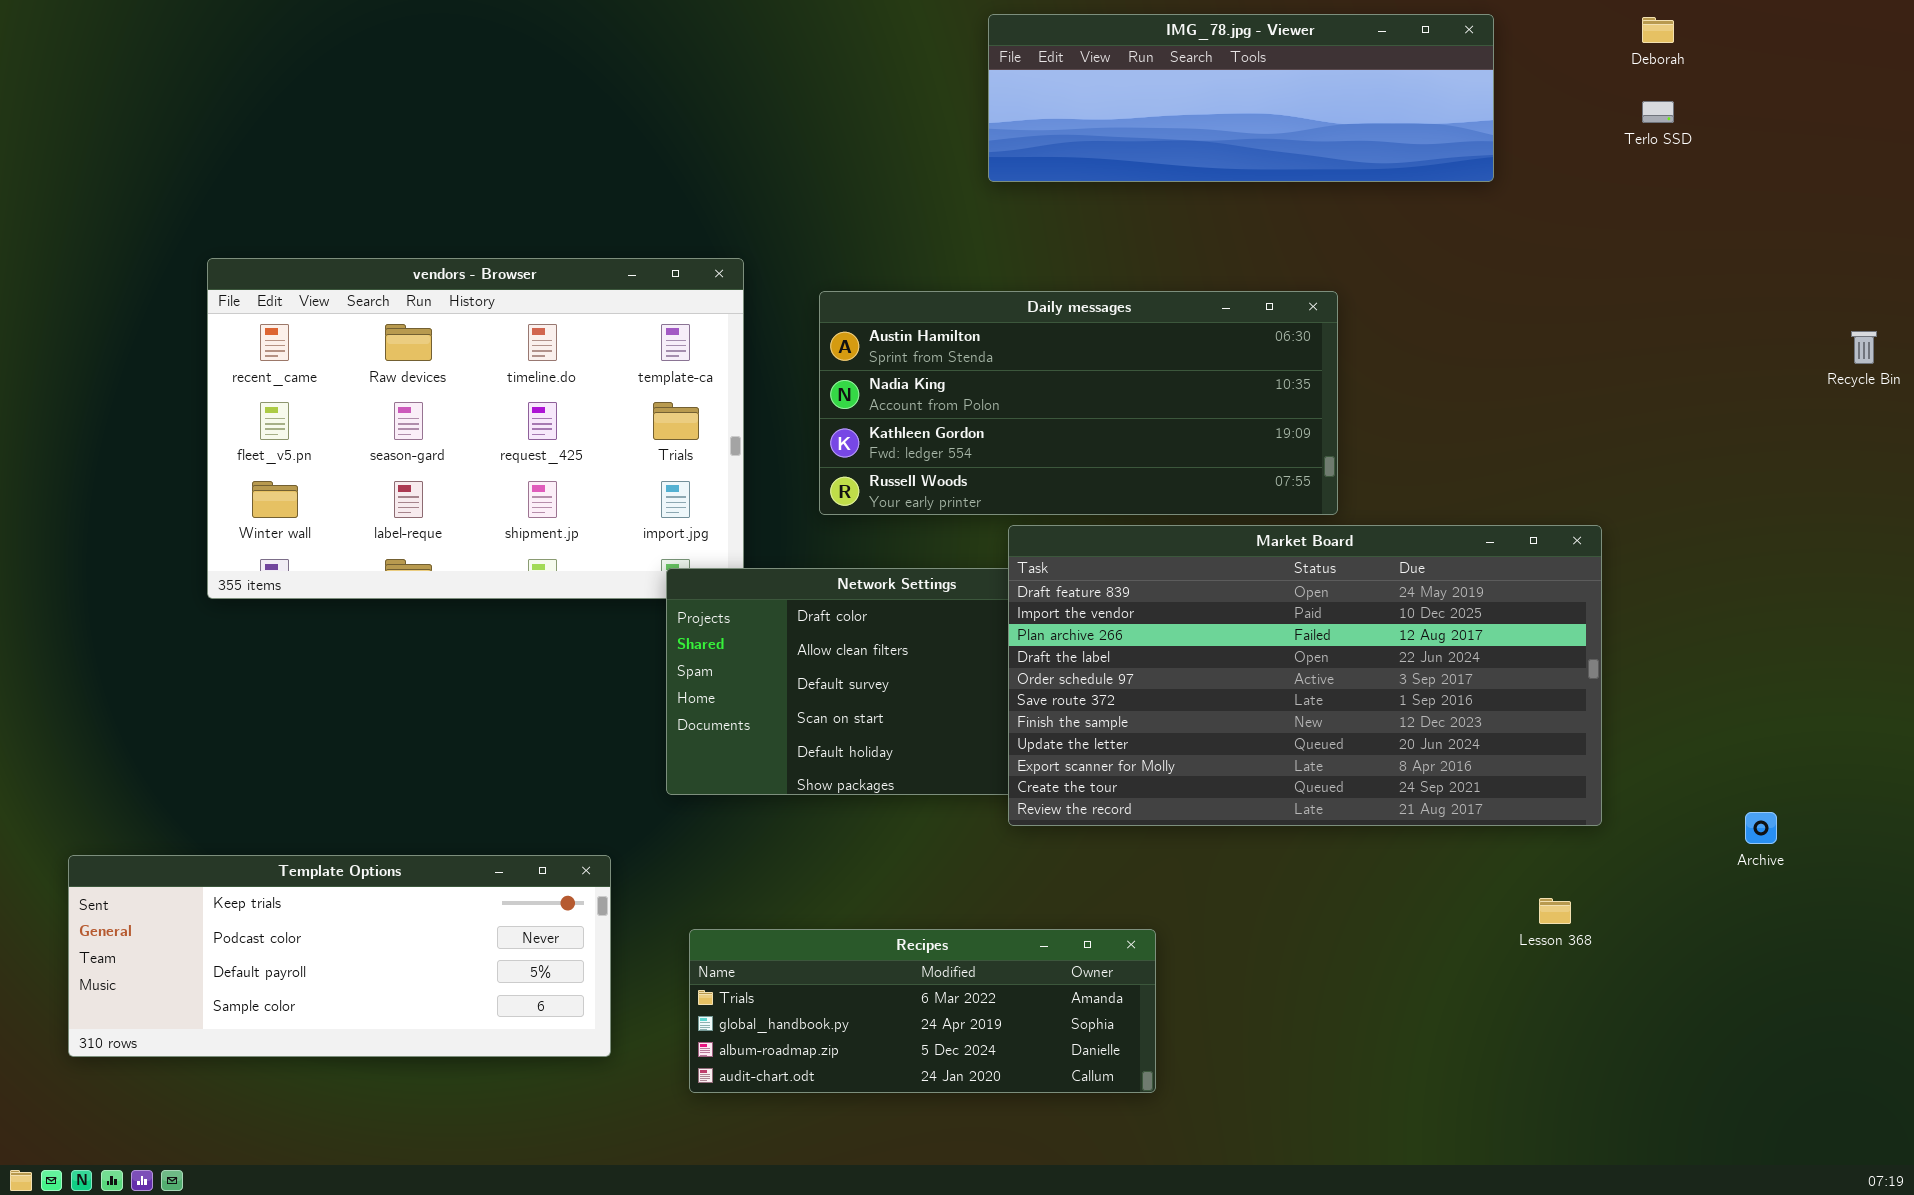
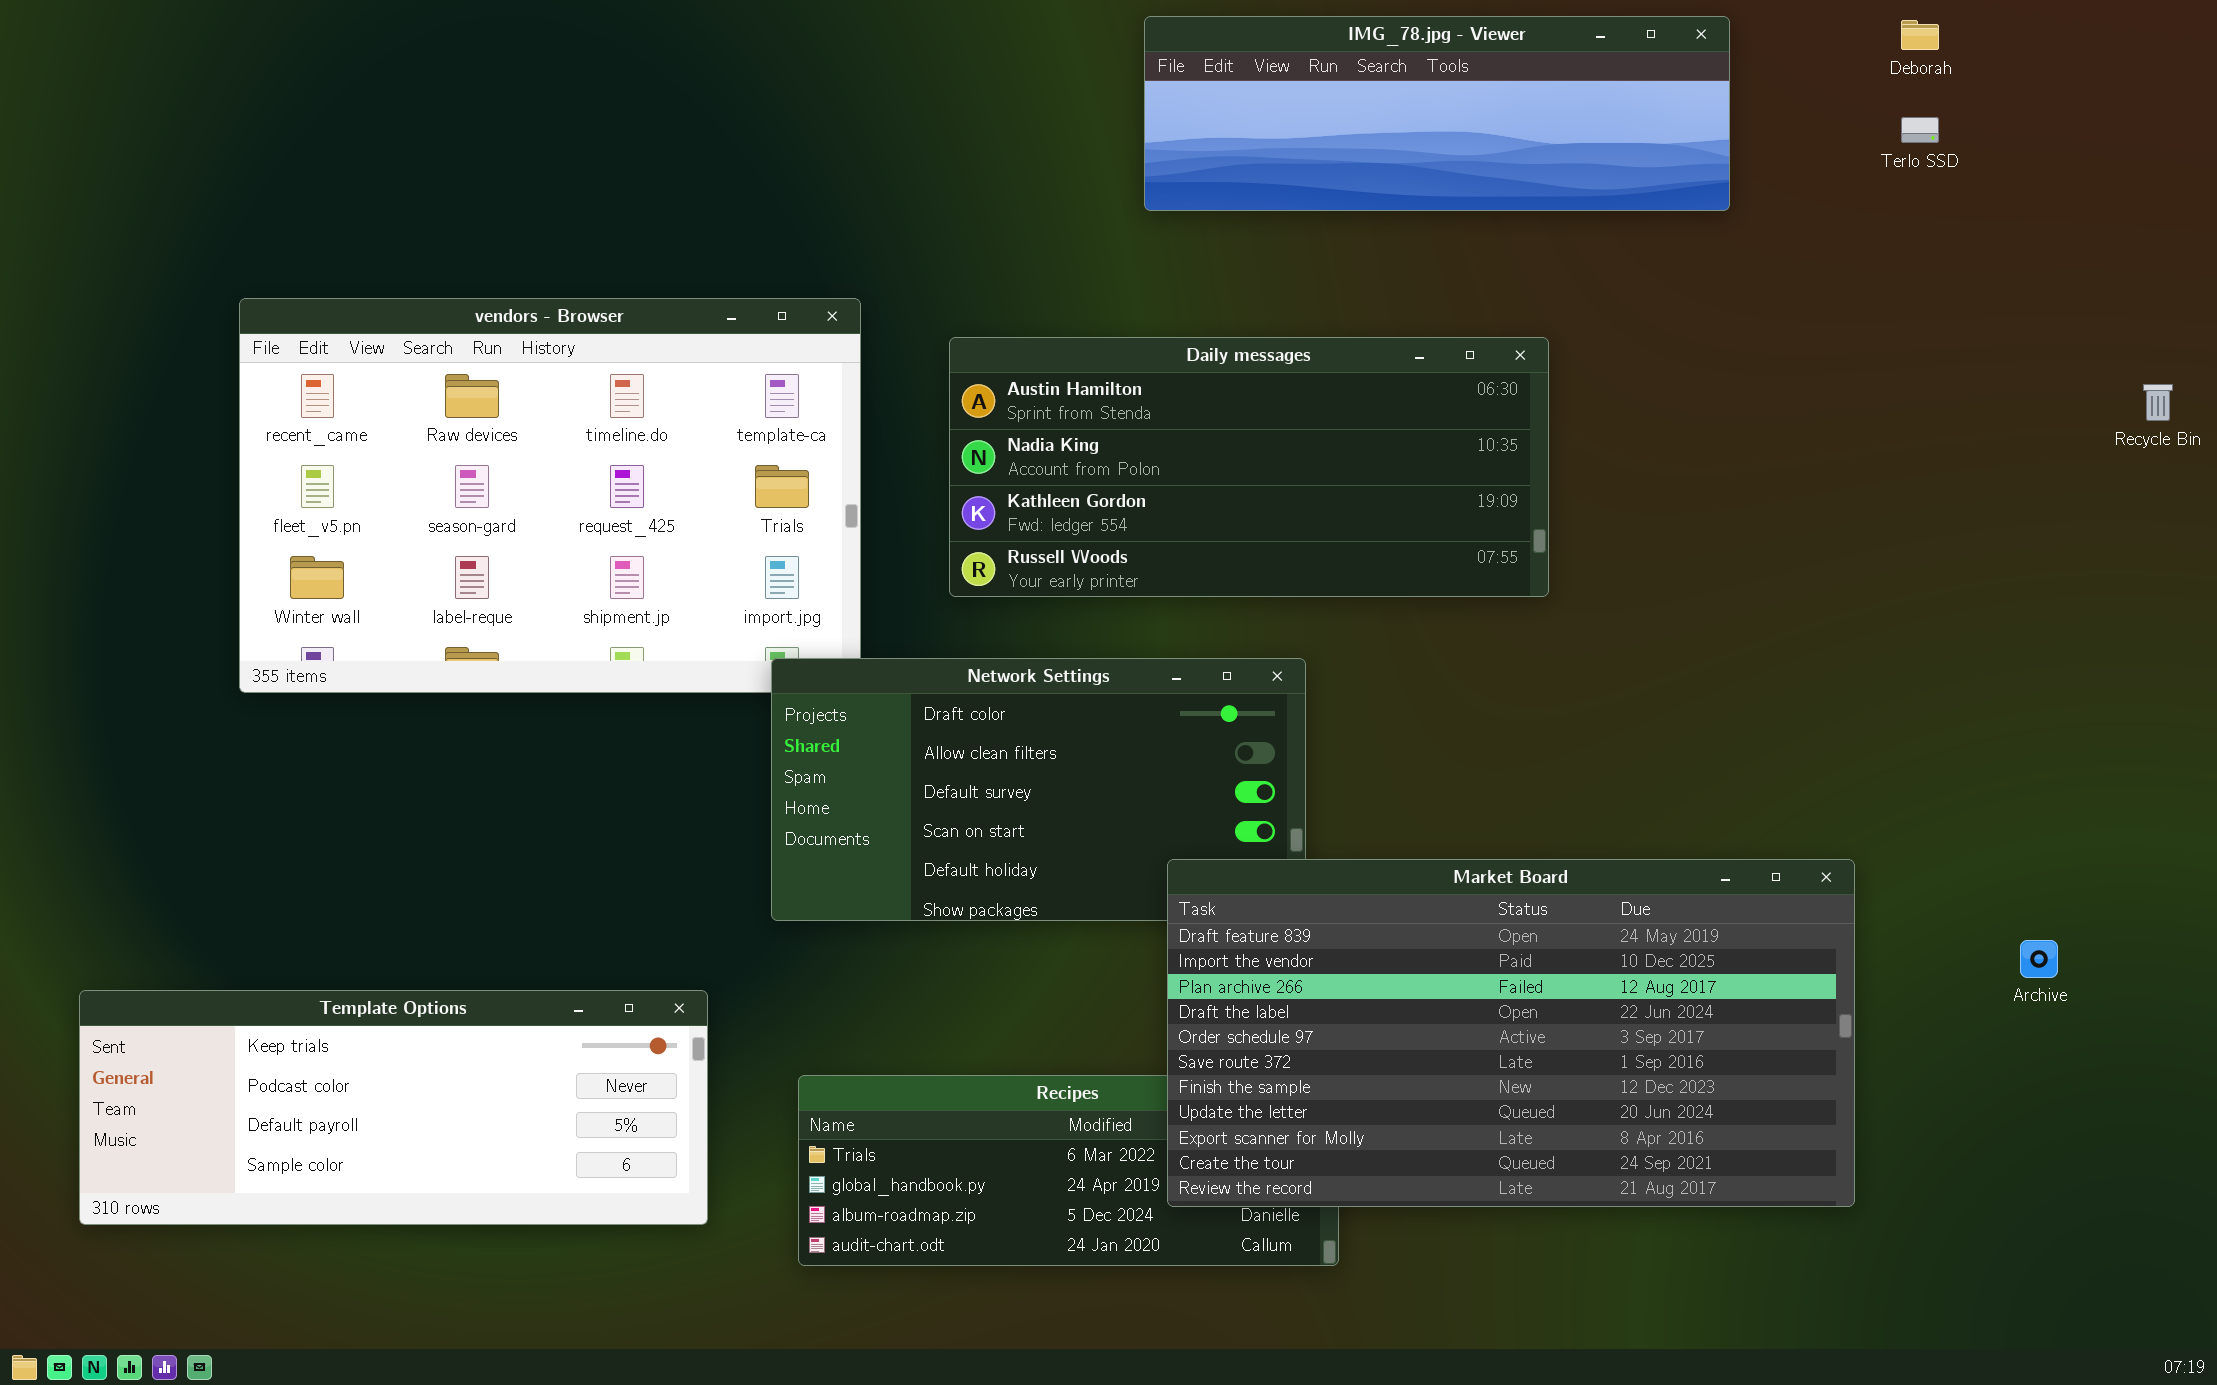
Market Board: [1008,525,1602,826] -> [1167,859,1855,1207], moved

